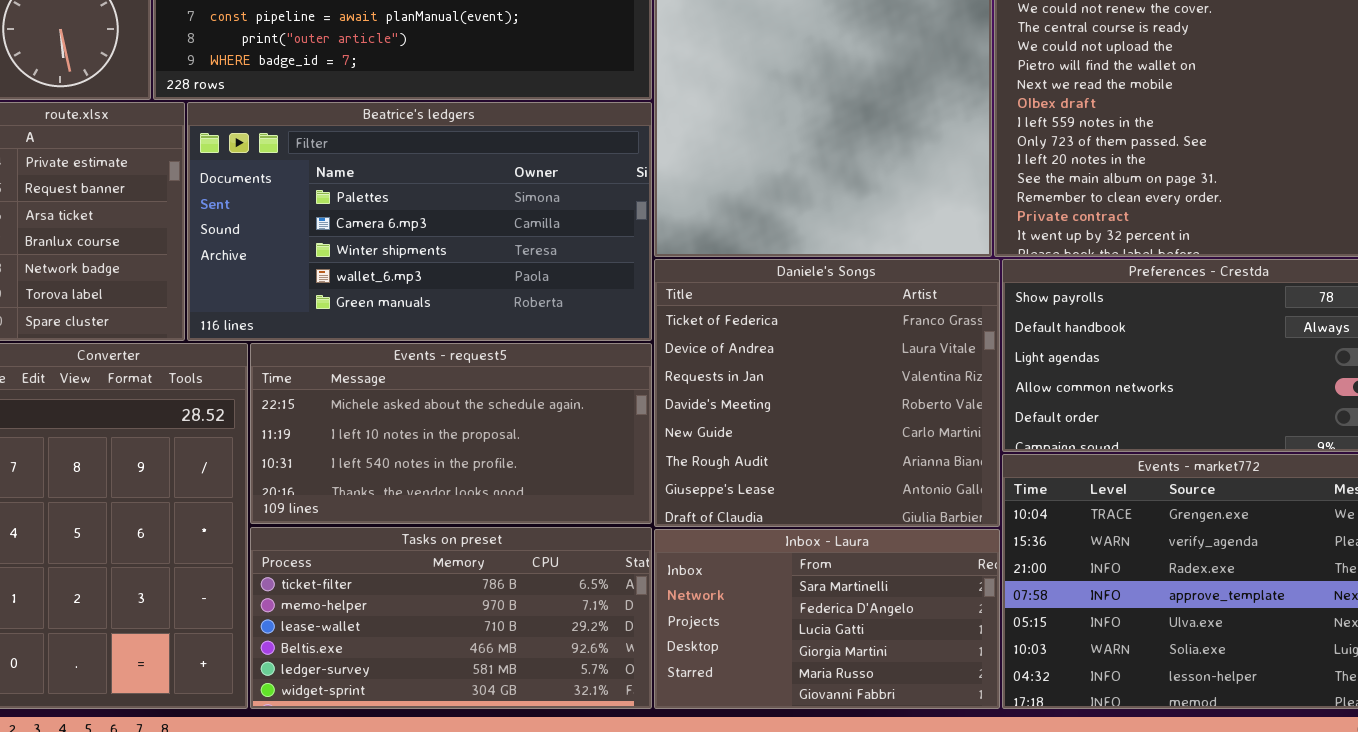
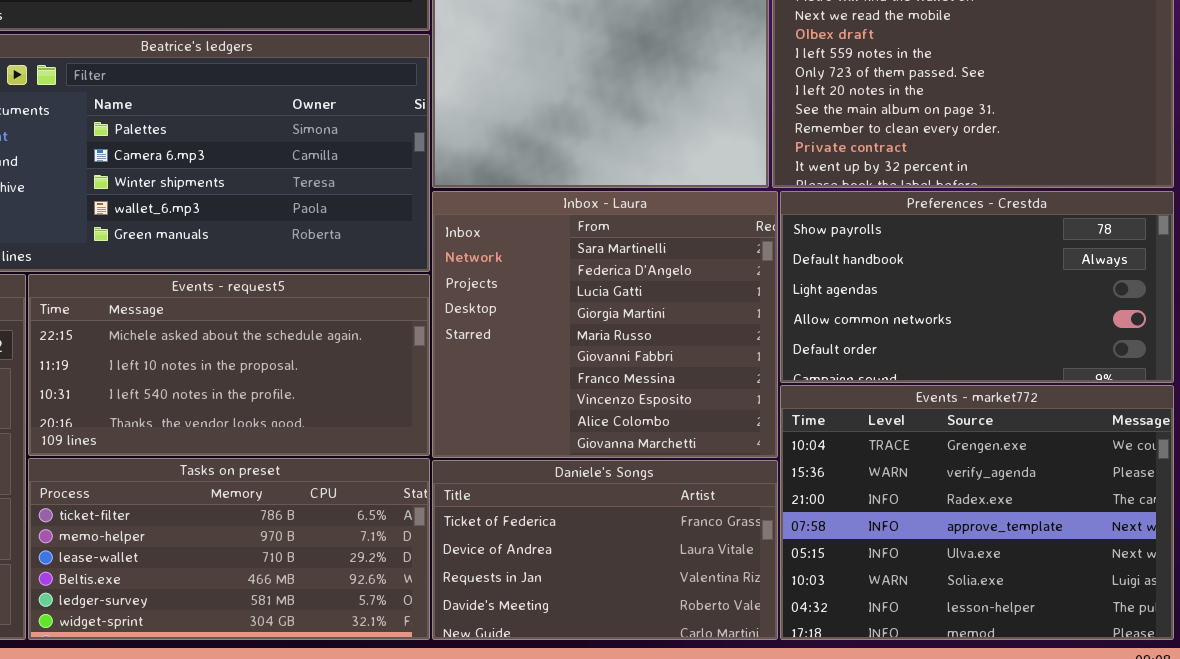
Daniele's Songs: [654,259,1000,527] -> [432,460,778,640], moved, resized
Inbox - Laura: [654,529,1000,709] -> [432,191,778,458], moved, resized

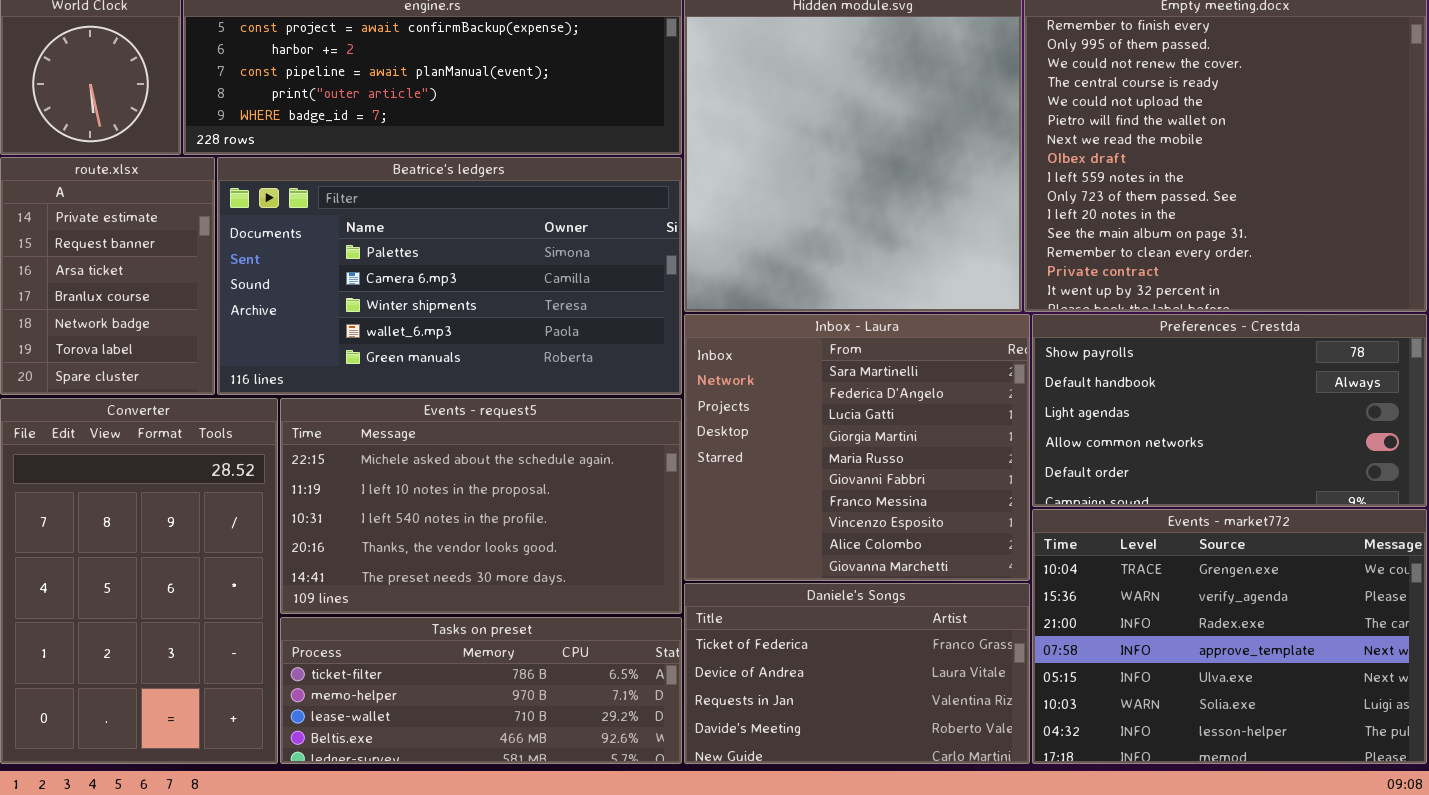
Events - request5: [28,274,430,456] -> [280,398,682,614], resized
Tasks on preset: [28,458,430,640] -> [280,617,682,764], resized

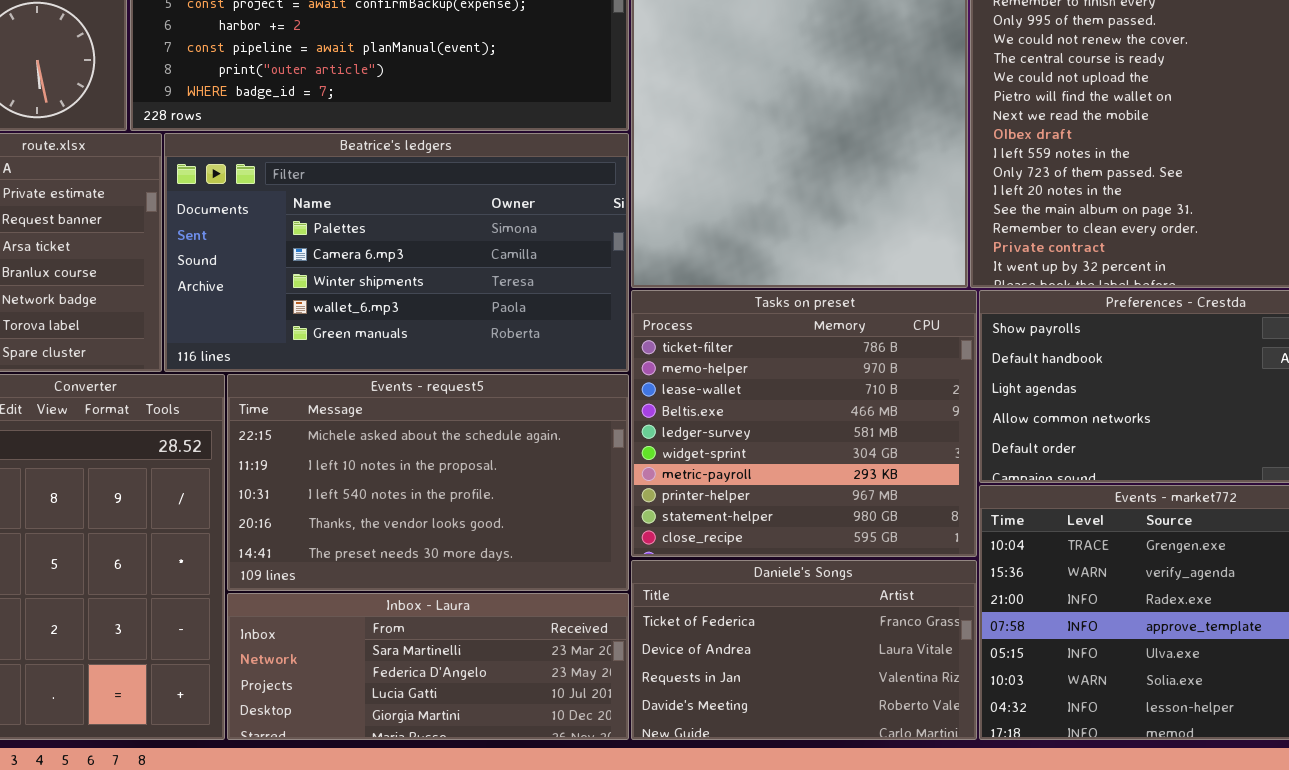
Inbox - Laura: [684,314,1030,581] -> [227,593,629,740], moved, resized
Tasks on preset: [280,617,682,764] -> [631,290,977,557], moved, resized

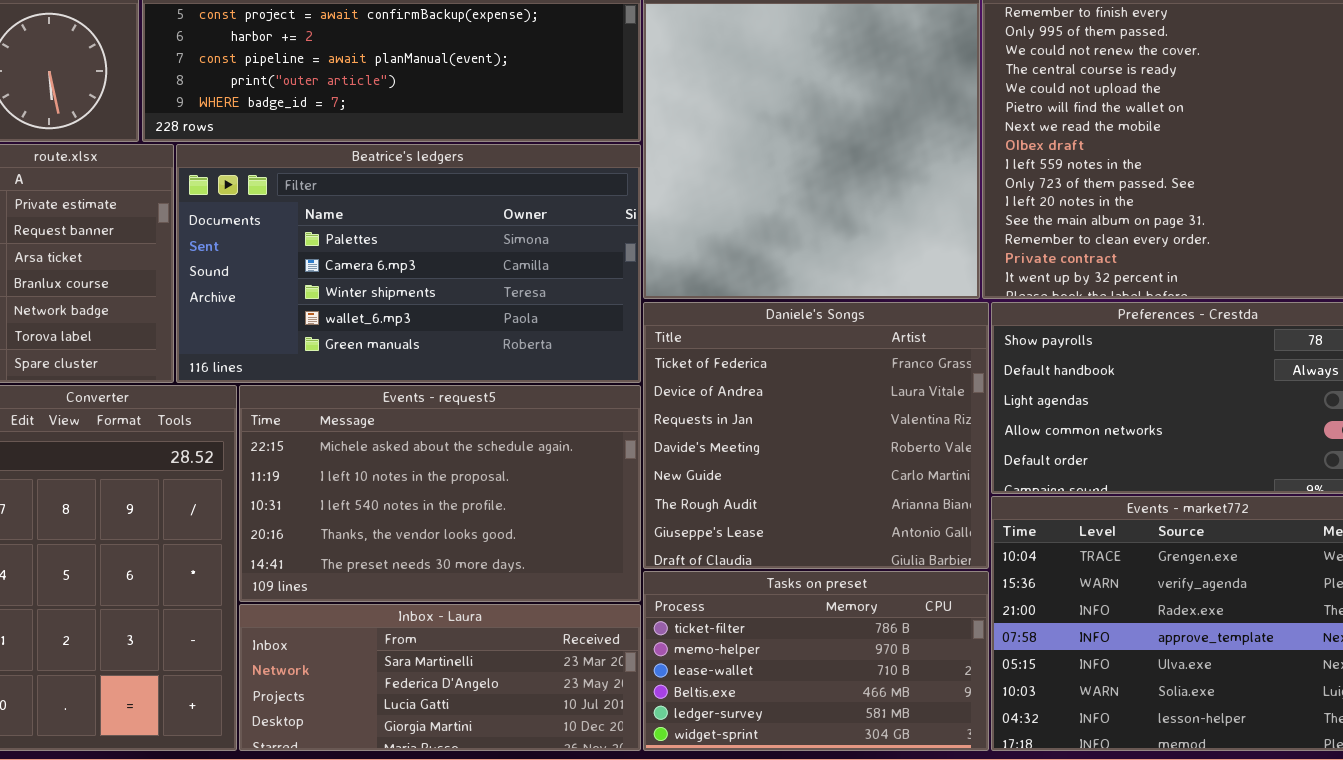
Tasks on preset: [631,290,977,557] -> [643,571,989,751], moved, resized
Daniele's Songs: [631,560,977,740] -> [643,302,989,569], moved, resized

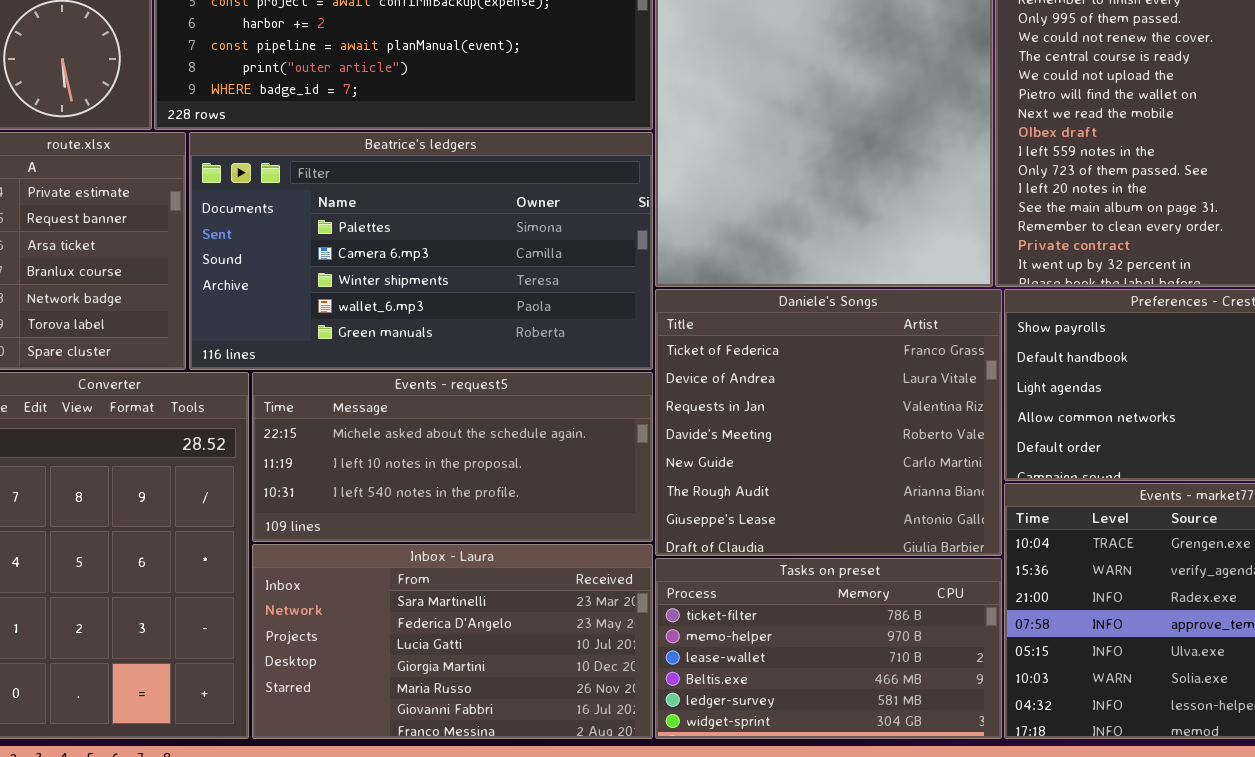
Events - request5: [239,385,641,602] -> [252,372,653,542], resized
Inbox - Laura: [239,604,641,751] -> [252,544,653,739], resized

